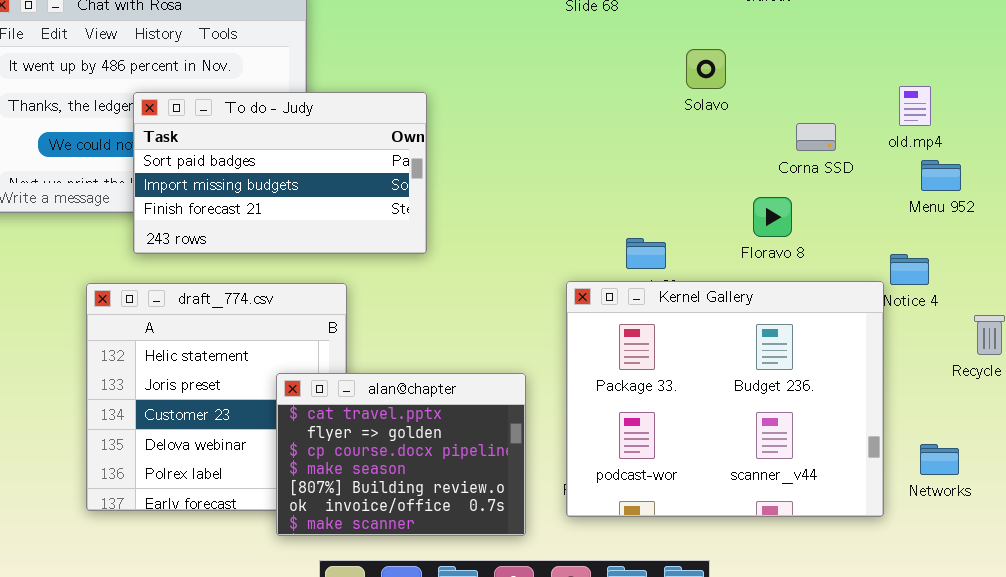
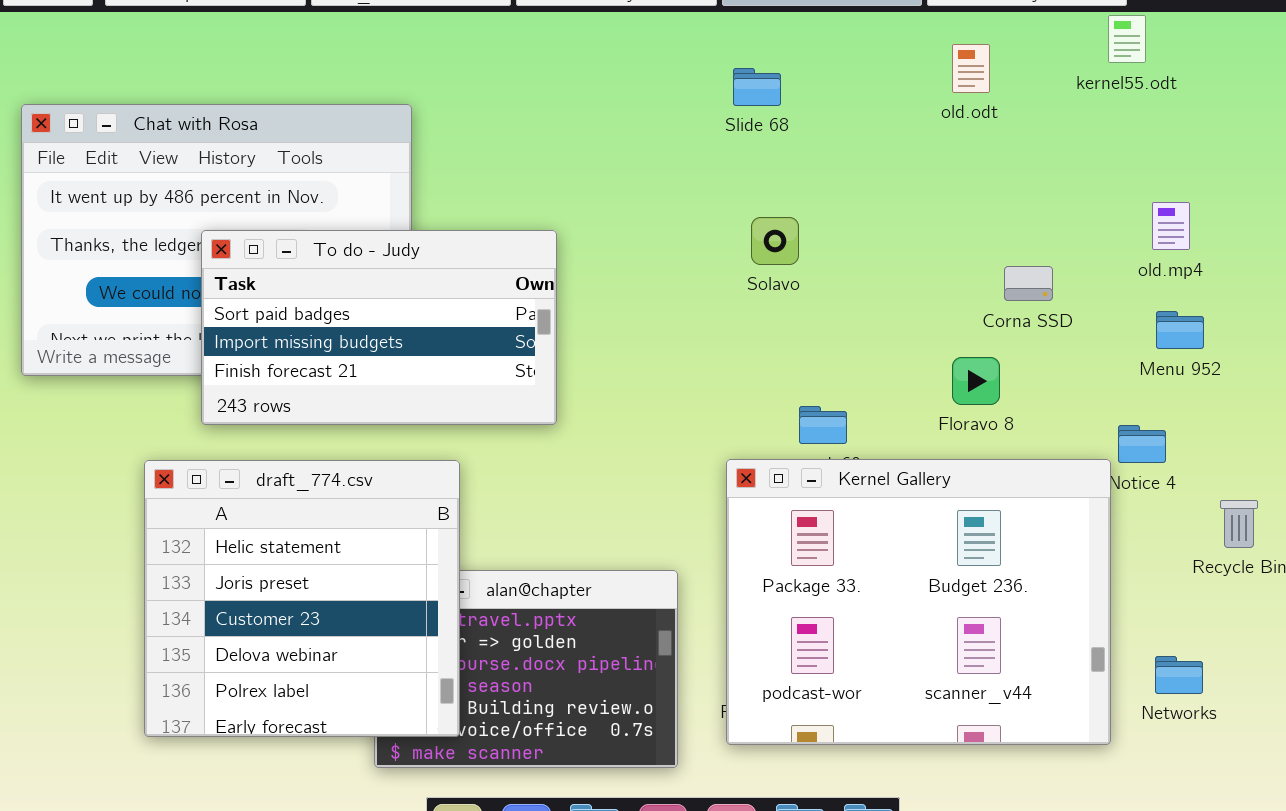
Solavo: [686,49,726,89] -> [751,217,799,265], moved
old.mp4: [899,86,931,126] -> [1152,202,1190,250], moved
draft_774.csv: [86,283,347,511] -> [144,460,460,737], raised

